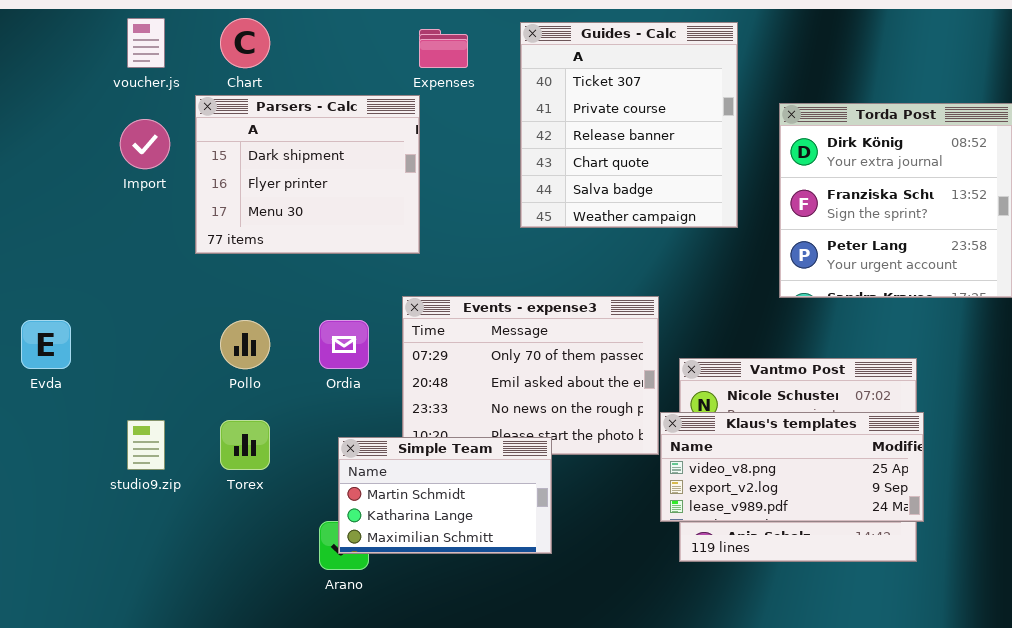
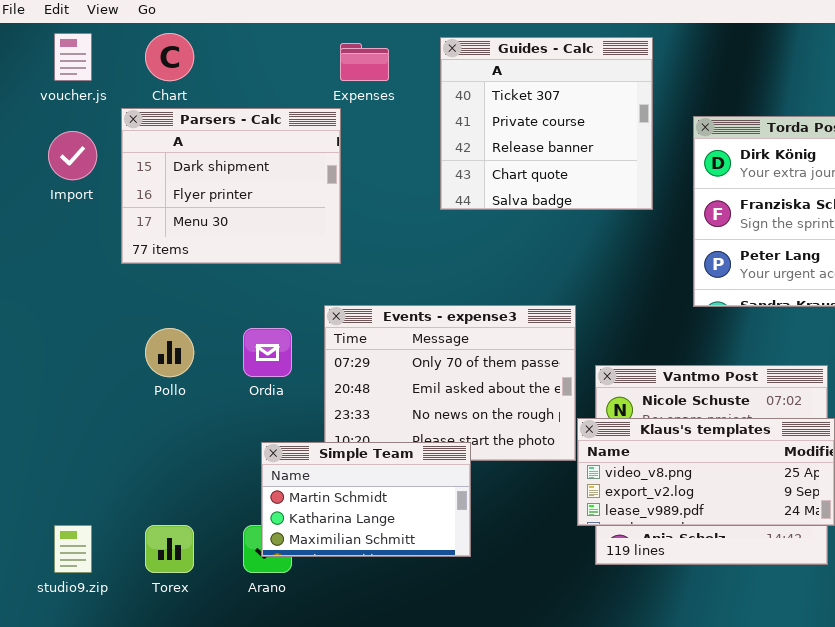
Guides - Calc: [520,22,738,228] -> [440,37,653,210], resized
studio9.zip: [127,420,165,470] -> [54,525,92,573], moved
Torex: [220,420,270,470] -> [145,525,194,573], moved

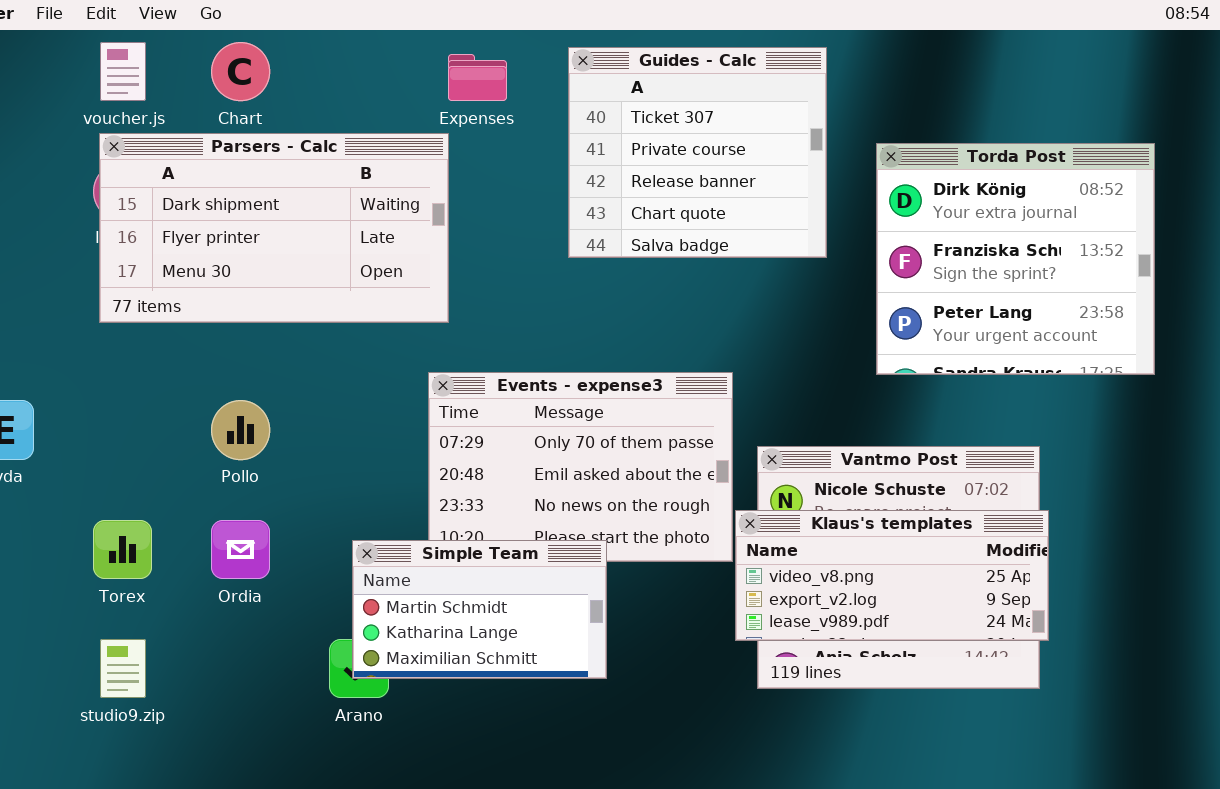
Parsers - Calc: [121,108,341,264] -> [99,133,449,323], resized
Ordia: [243,328,292,377] -> [211,520,270,579], moved
Torex: [145,525,194,573] -> [93,520,152,579], moved

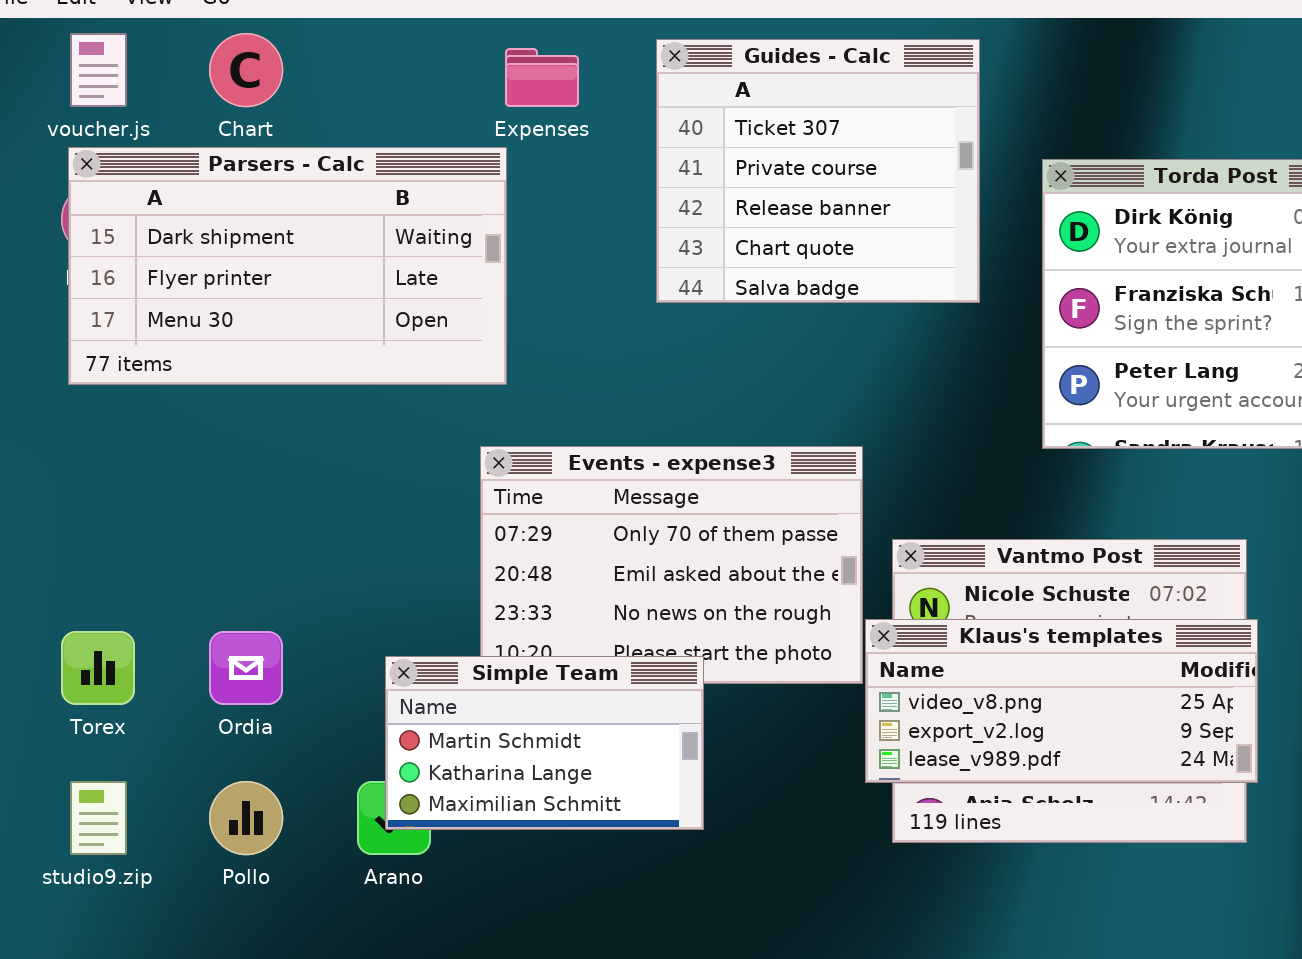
Pollo: [211,400,270,460] -> [209,781,283,855], moved

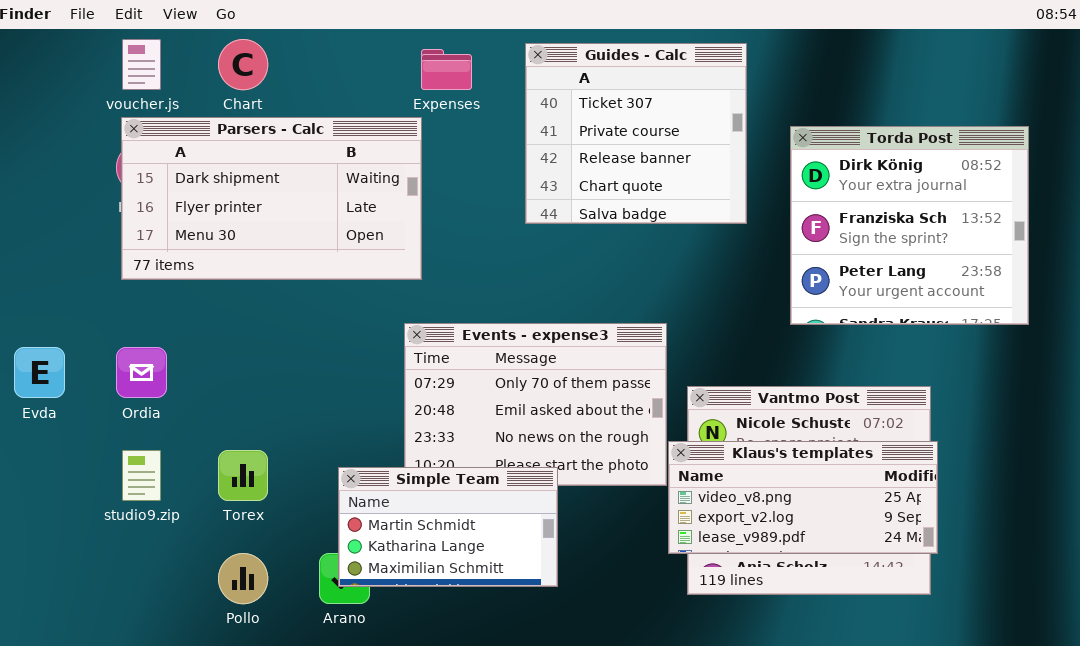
Torex: [61,631,135,705] -> [218,450,268,501], moved
Ordia: [209,631,283,705] -> [116,347,167,398], moved
studio9.zip: [70,781,127,855] -> [122,450,161,501], moved

